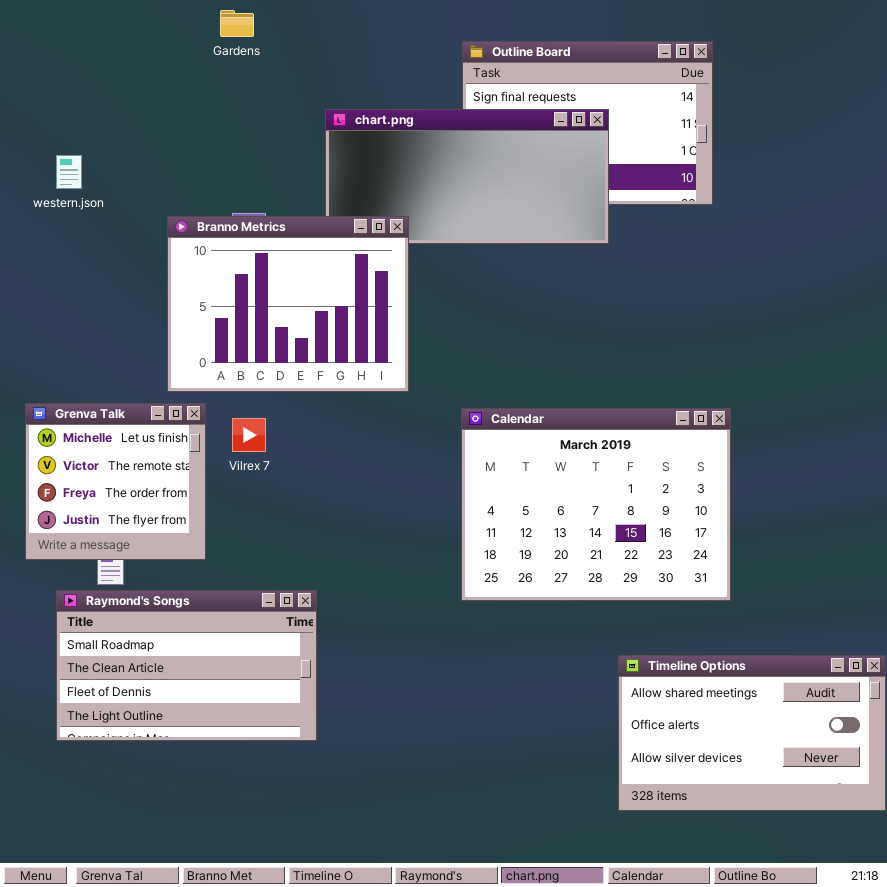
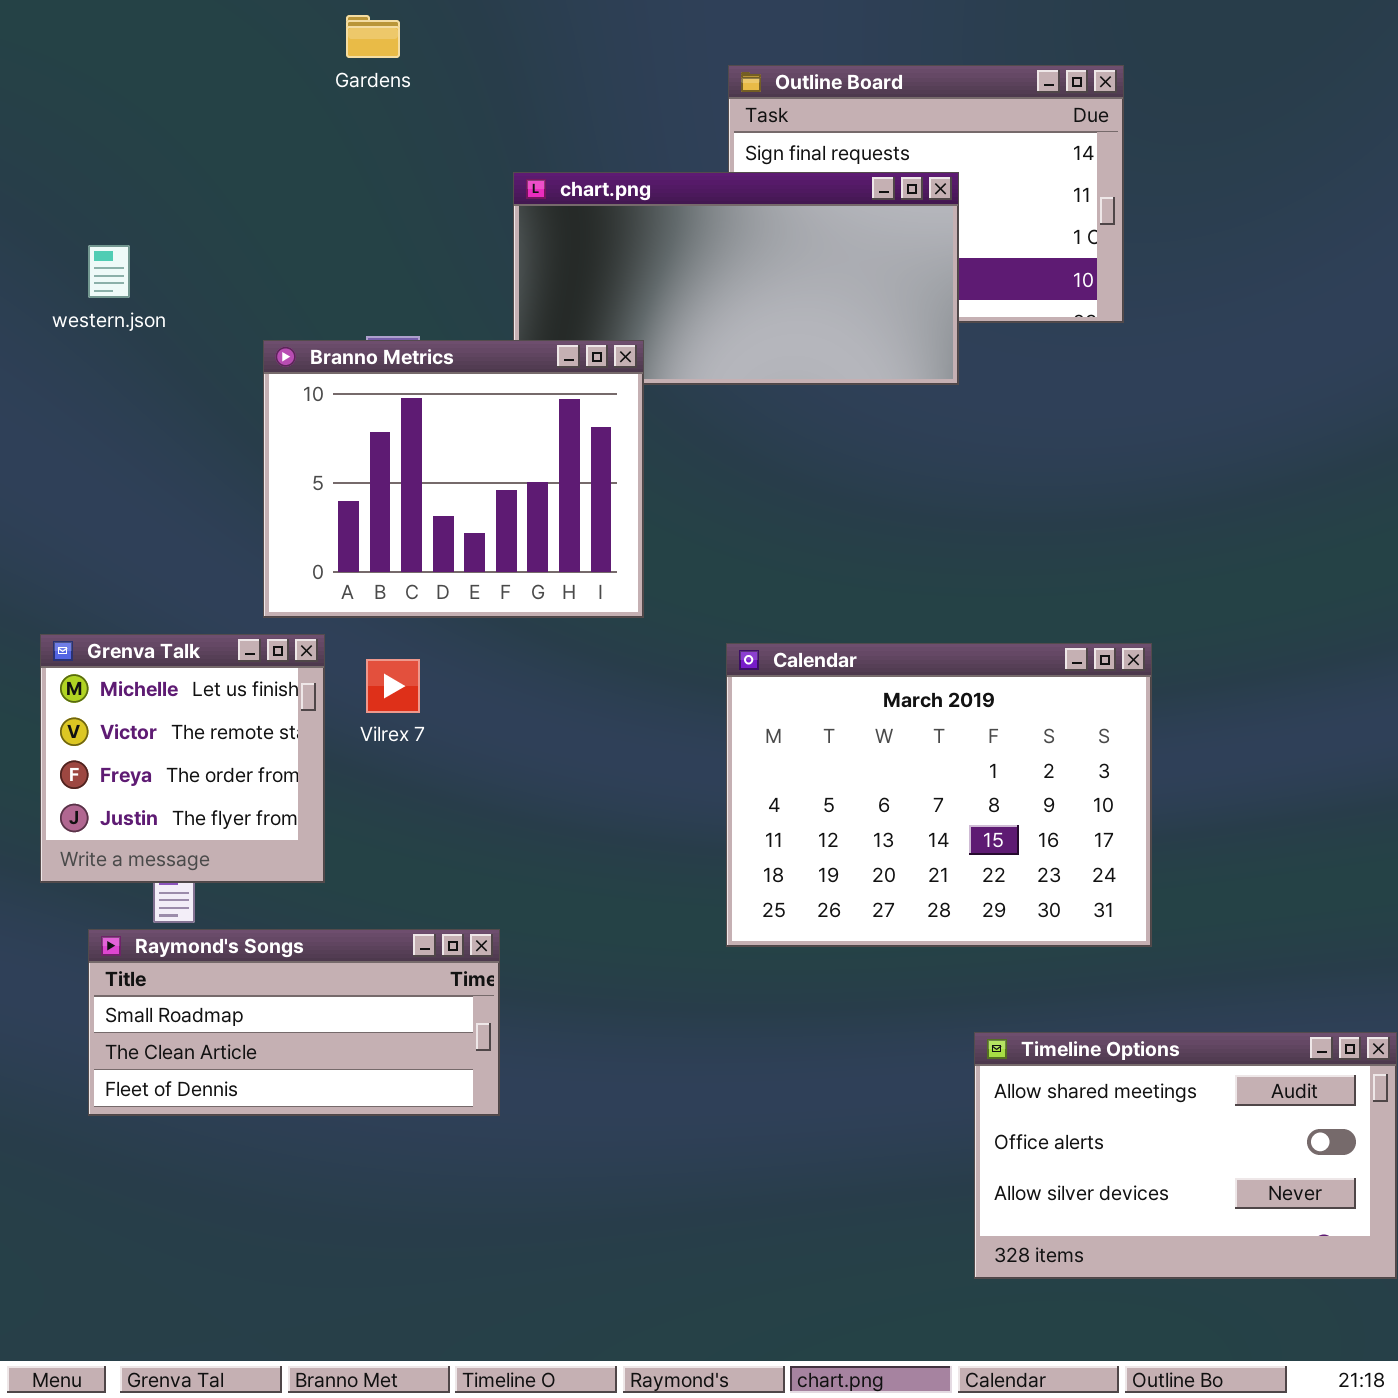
Raymond's Songs: [56,590,317,741] -> [88,929,500,1116], resized

